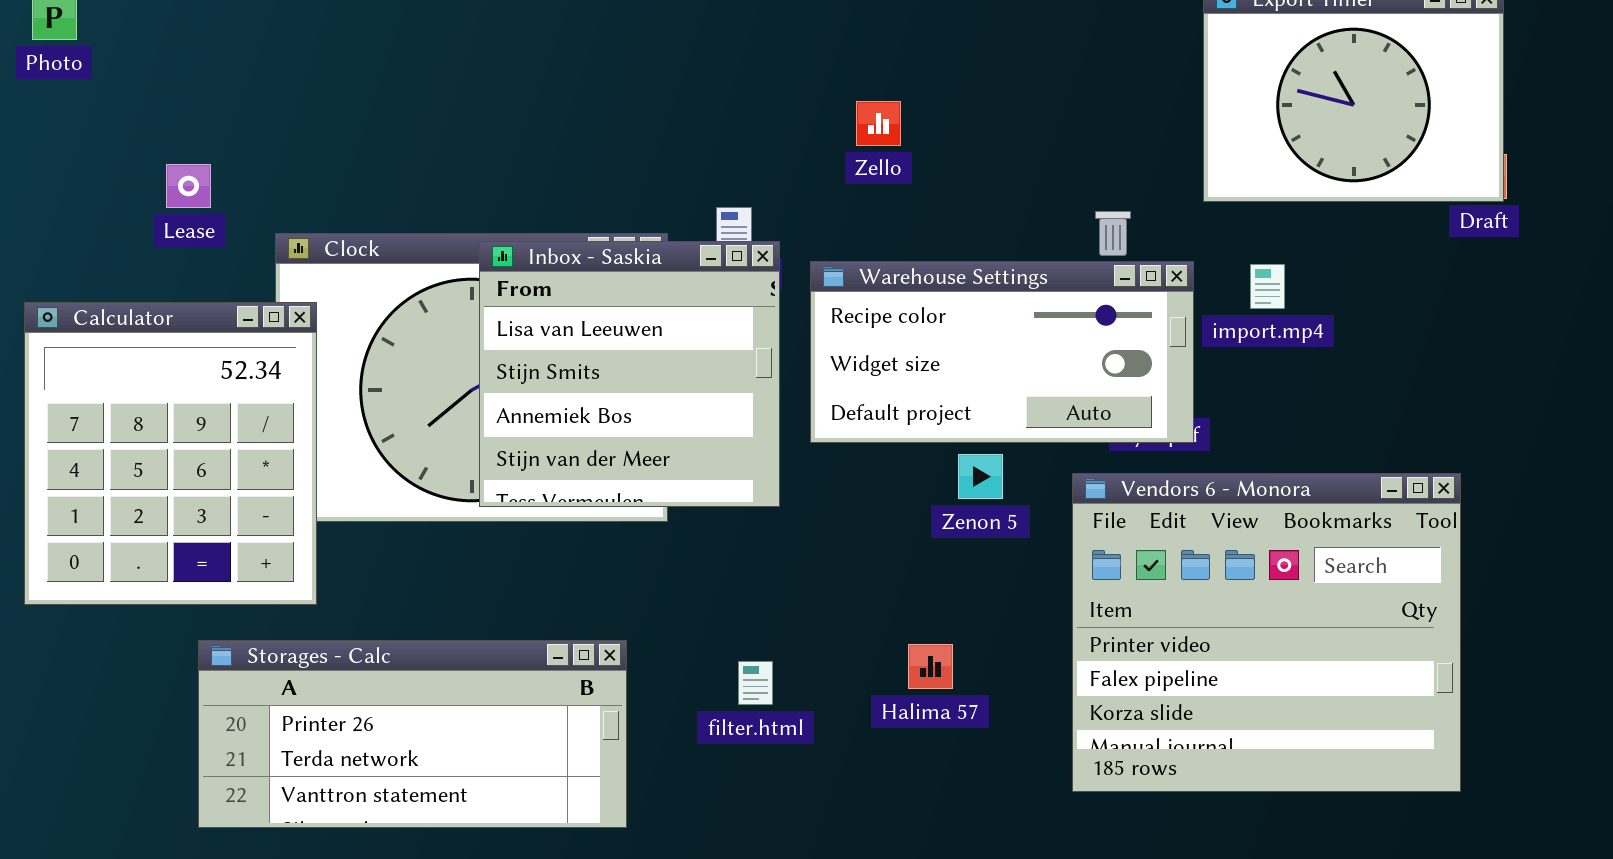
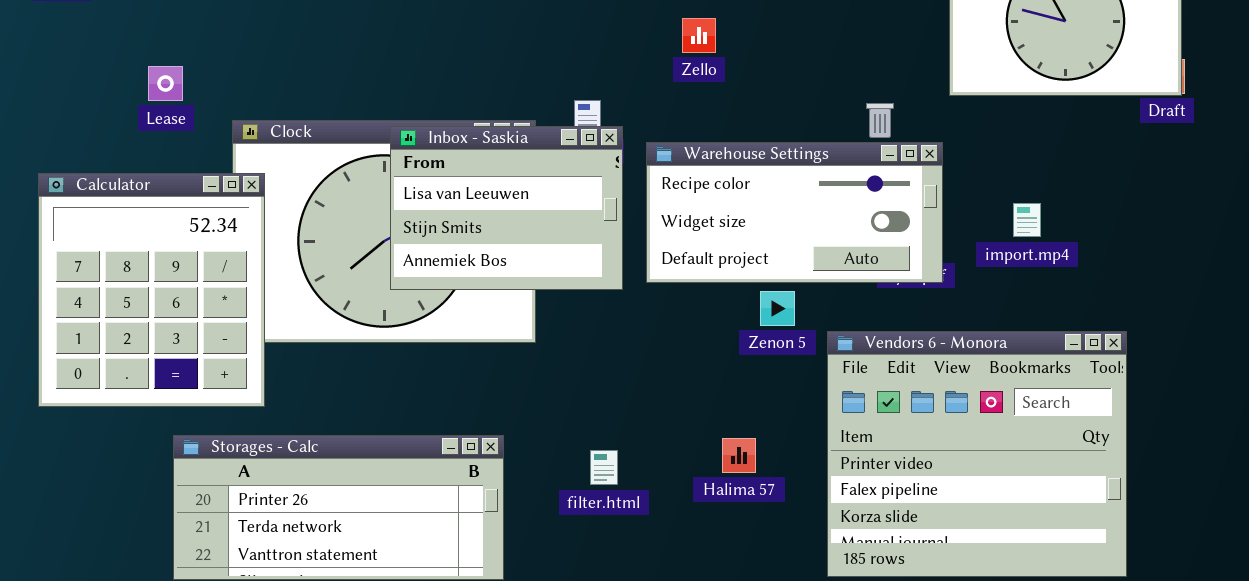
Inbox - Saskia: [479,241,780,507] -> [390,126,623,290], resized
import.mp4: [1250,264,1285,309] -> [1013,203,1041,237], moved
Vendors 6 - Monora: [1072,473,1461,792] -> [827,331,1127,577], moved

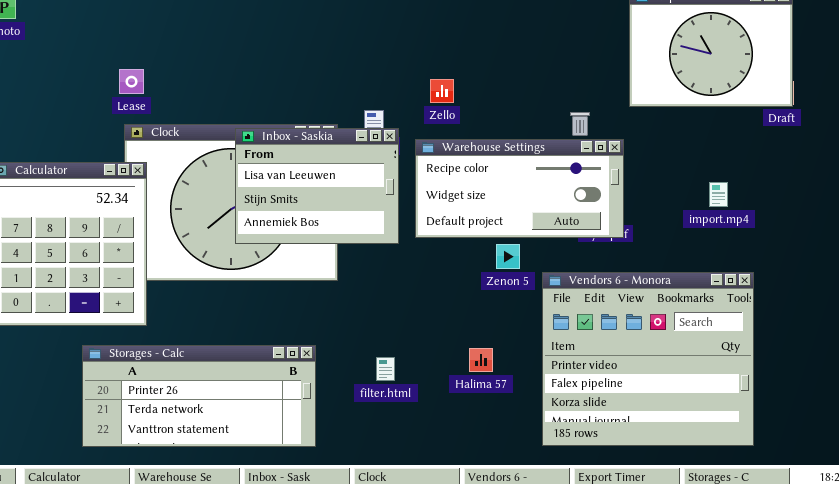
Zello: [682,18,716,53] -> [430,79,454,103], moved
Lease: [148,66,183,101] -> [119,69,144,94], moved
import.mp4: [1013,203,1041,237] -> [709,182,728,207], moved

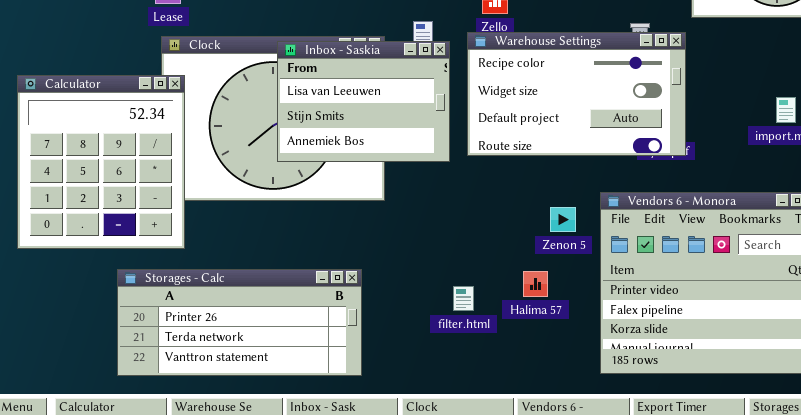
Warehouse Settings: [415,139,624,238] -> [467,32,686,156], resized
Zenon 5: [496,244,520,269] -> [550,207,576,232], moved
filter.html: [376,357,395,381] -> [453,286,474,311], moved

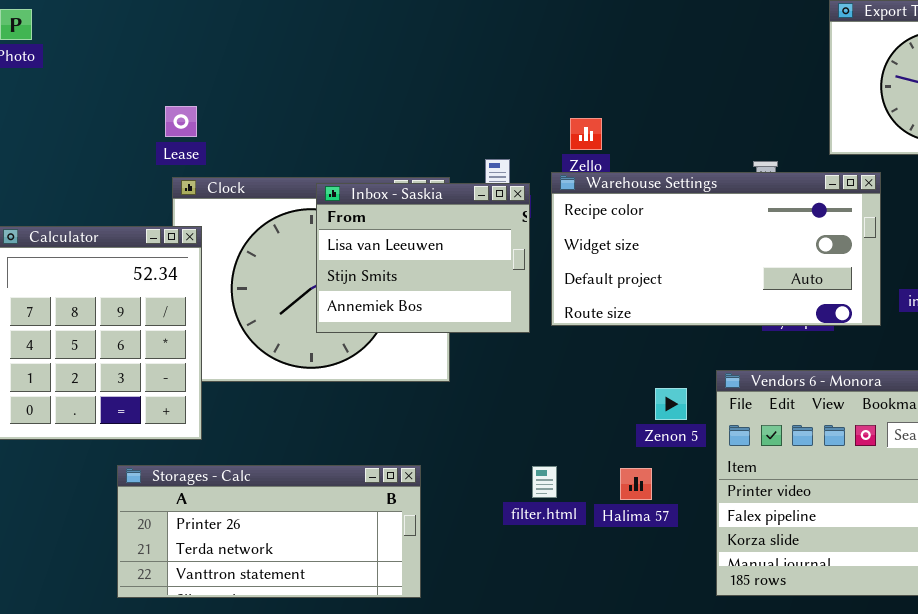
Warehouse Settings: [467,32,686,156] -> [551,172,881,326], resized
filter.html: [453,286,474,311] -> [532,466,557,498], moved

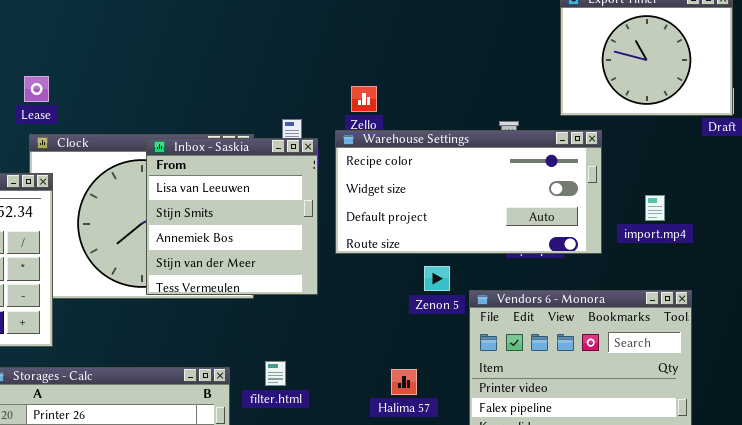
Inbox - Saskia: [316,183,530,333] -> [146,138,318,295], resized
Zenon 5: [655,388,687,420] -> [424,266,450,291], moved
filter.html: [532,466,557,498] -> [265,361,286,386], moved

